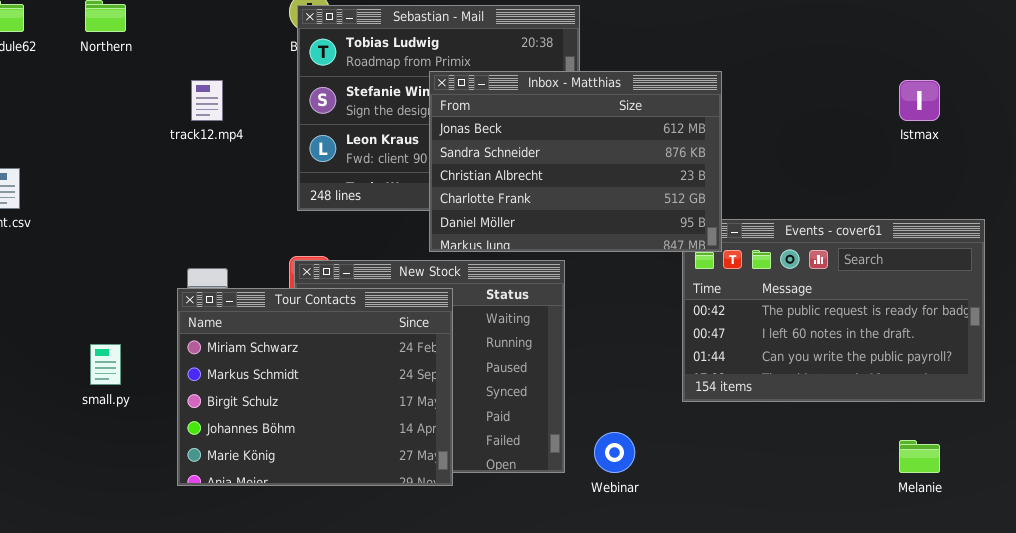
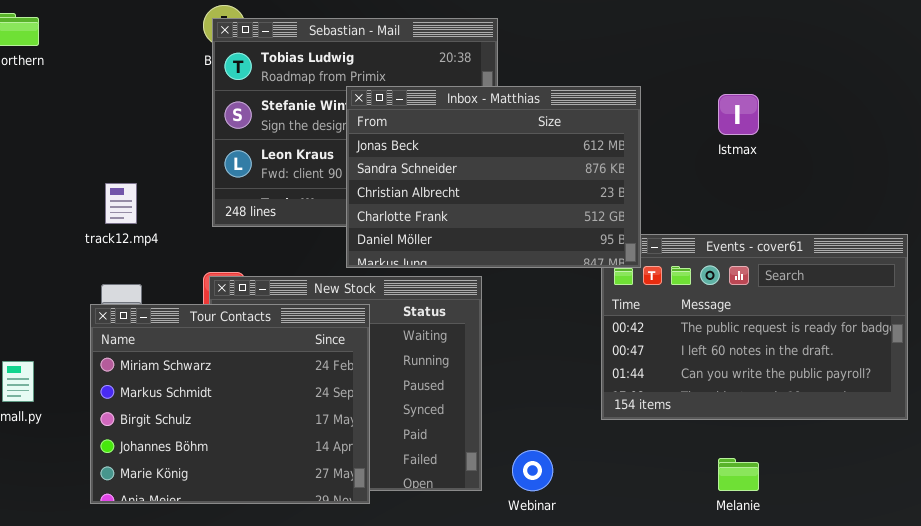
track12.mp4: [191,80,223,121] -> [105,183,137,224], moved
Istmax: [899,80,940,121] -> [718,94,759,135], moved
Melanie: [899,440,940,473] -> [718,458,759,491], moved

